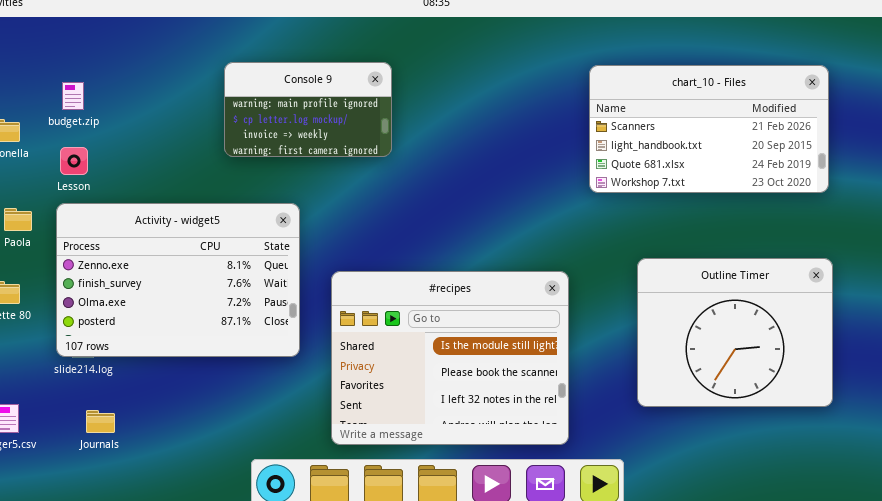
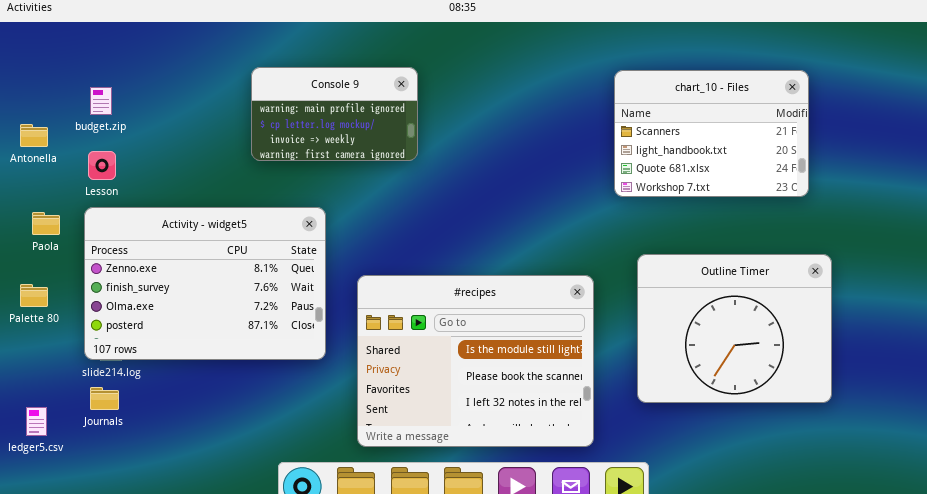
chart_10 - Files: [589,65,829,193] -> [614,70,809,197], resized
Outline Timer: [637,258,833,407] -> [637,254,832,403], moved
Journals: [86,410,115,433] -> [90,387,119,410], moved

